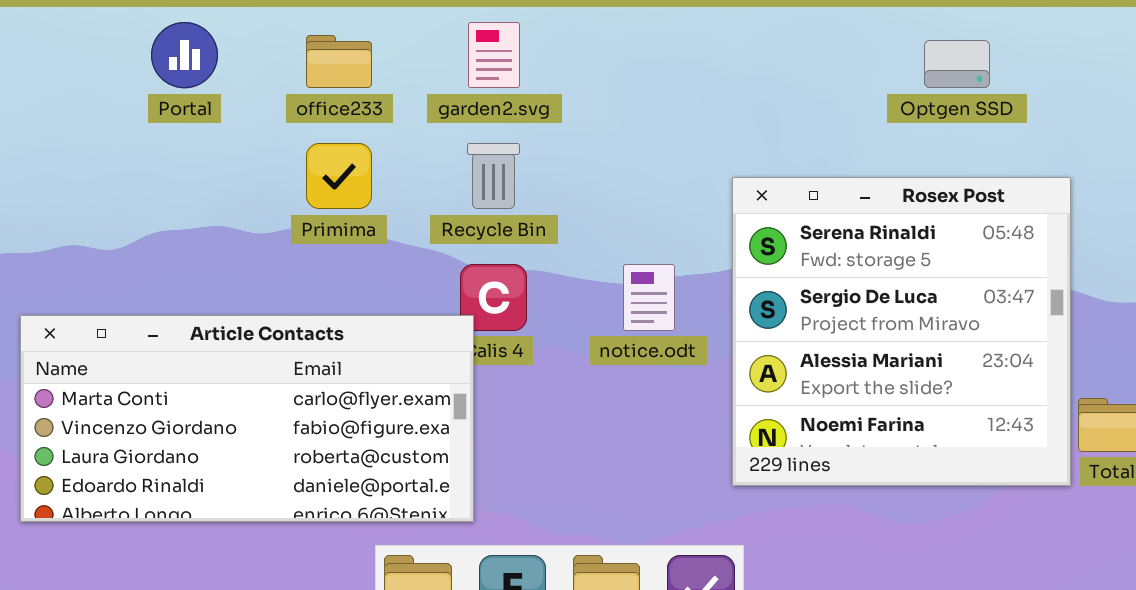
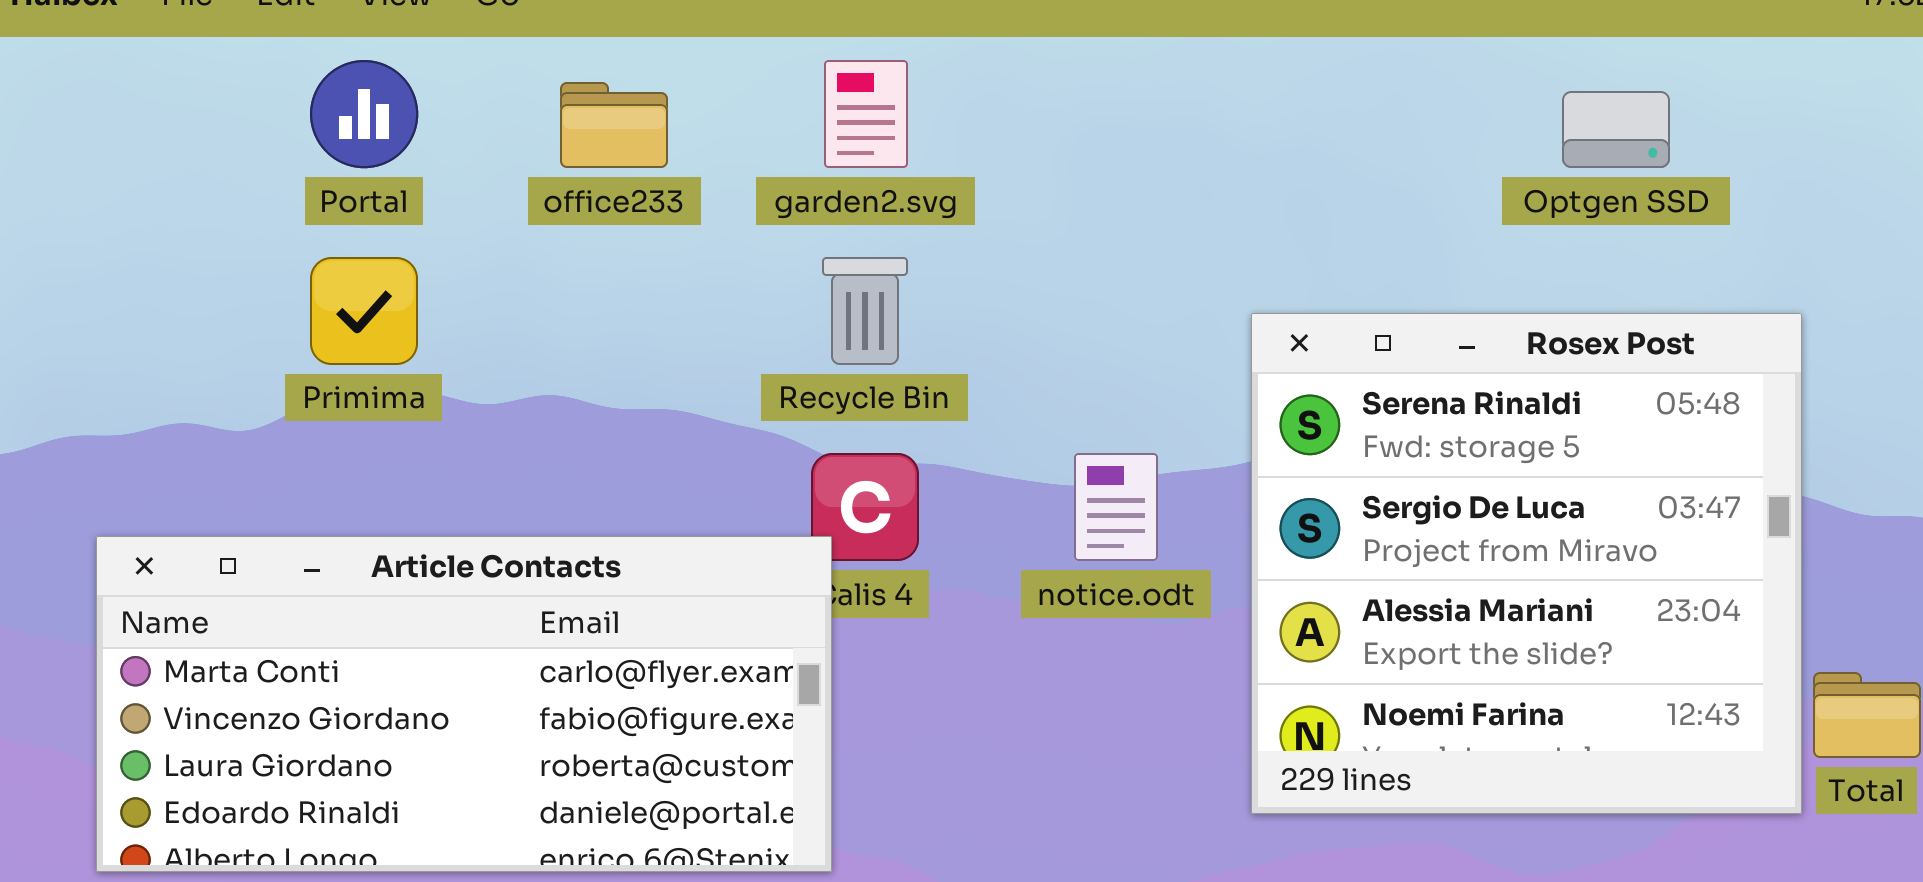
Primima: [306,143,372,209] -> [310,257,418,365], moved

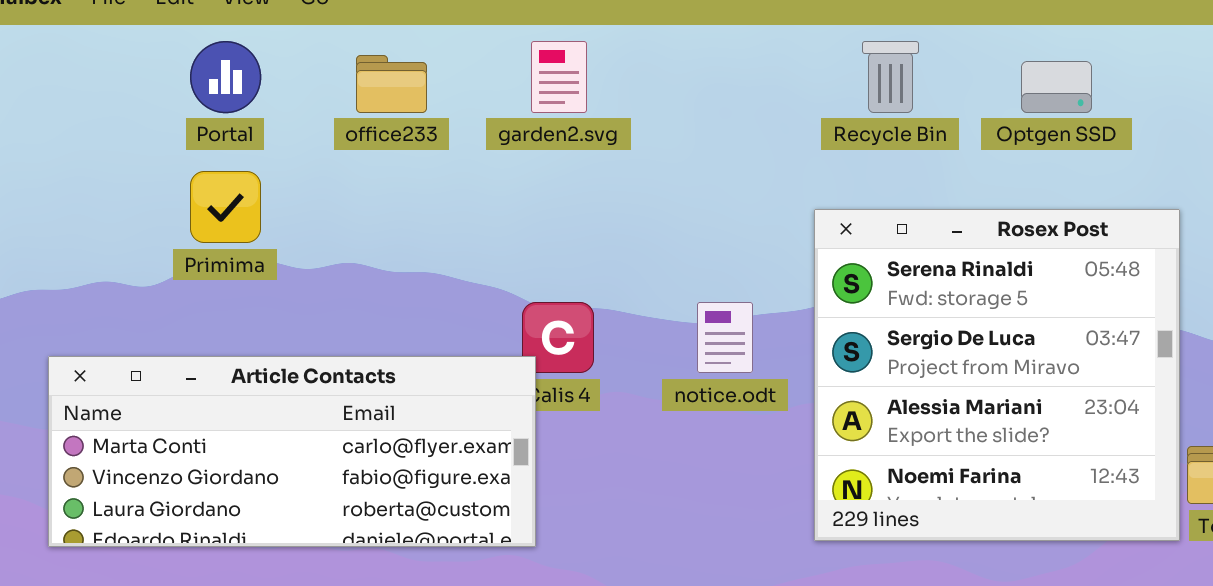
Recycle Bin: [822,257,908,365] -> [862,41,919,113], moved
Article Contacts: [96,536,832,872] -> [48,356,536,547], resized

